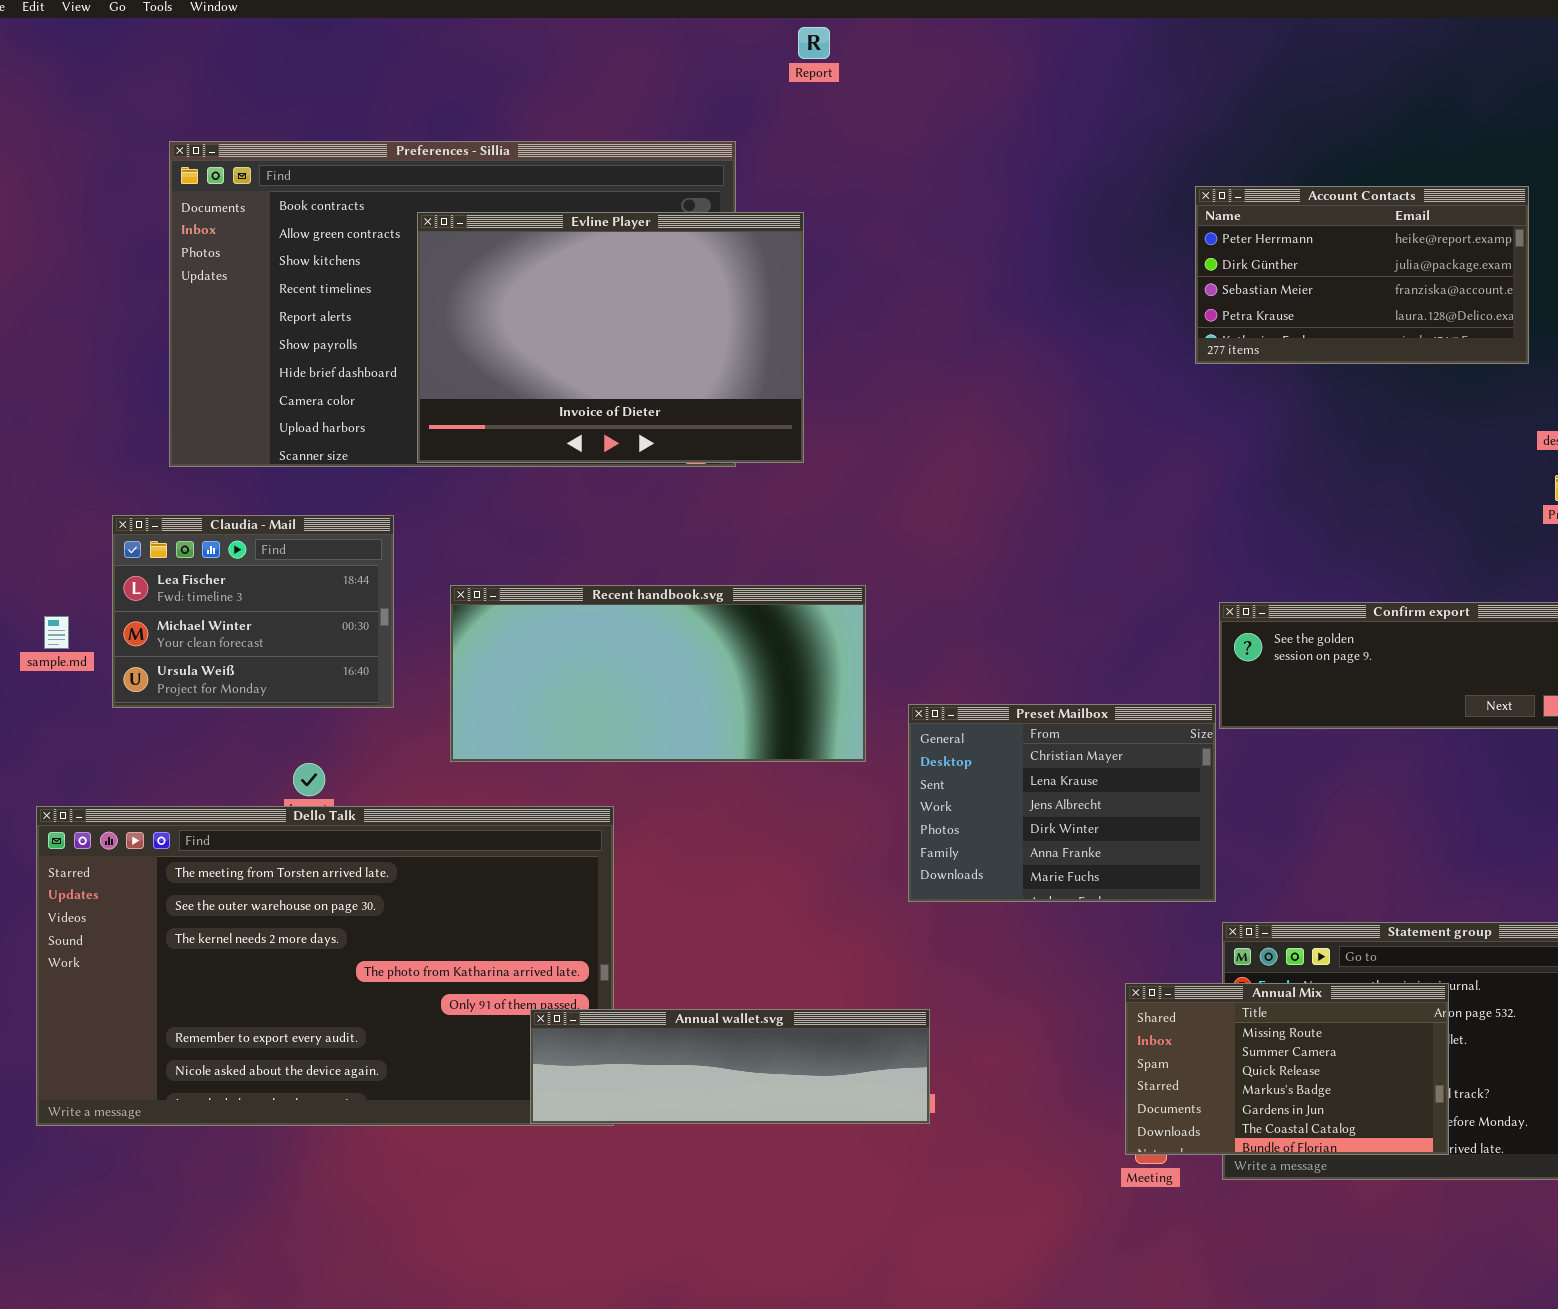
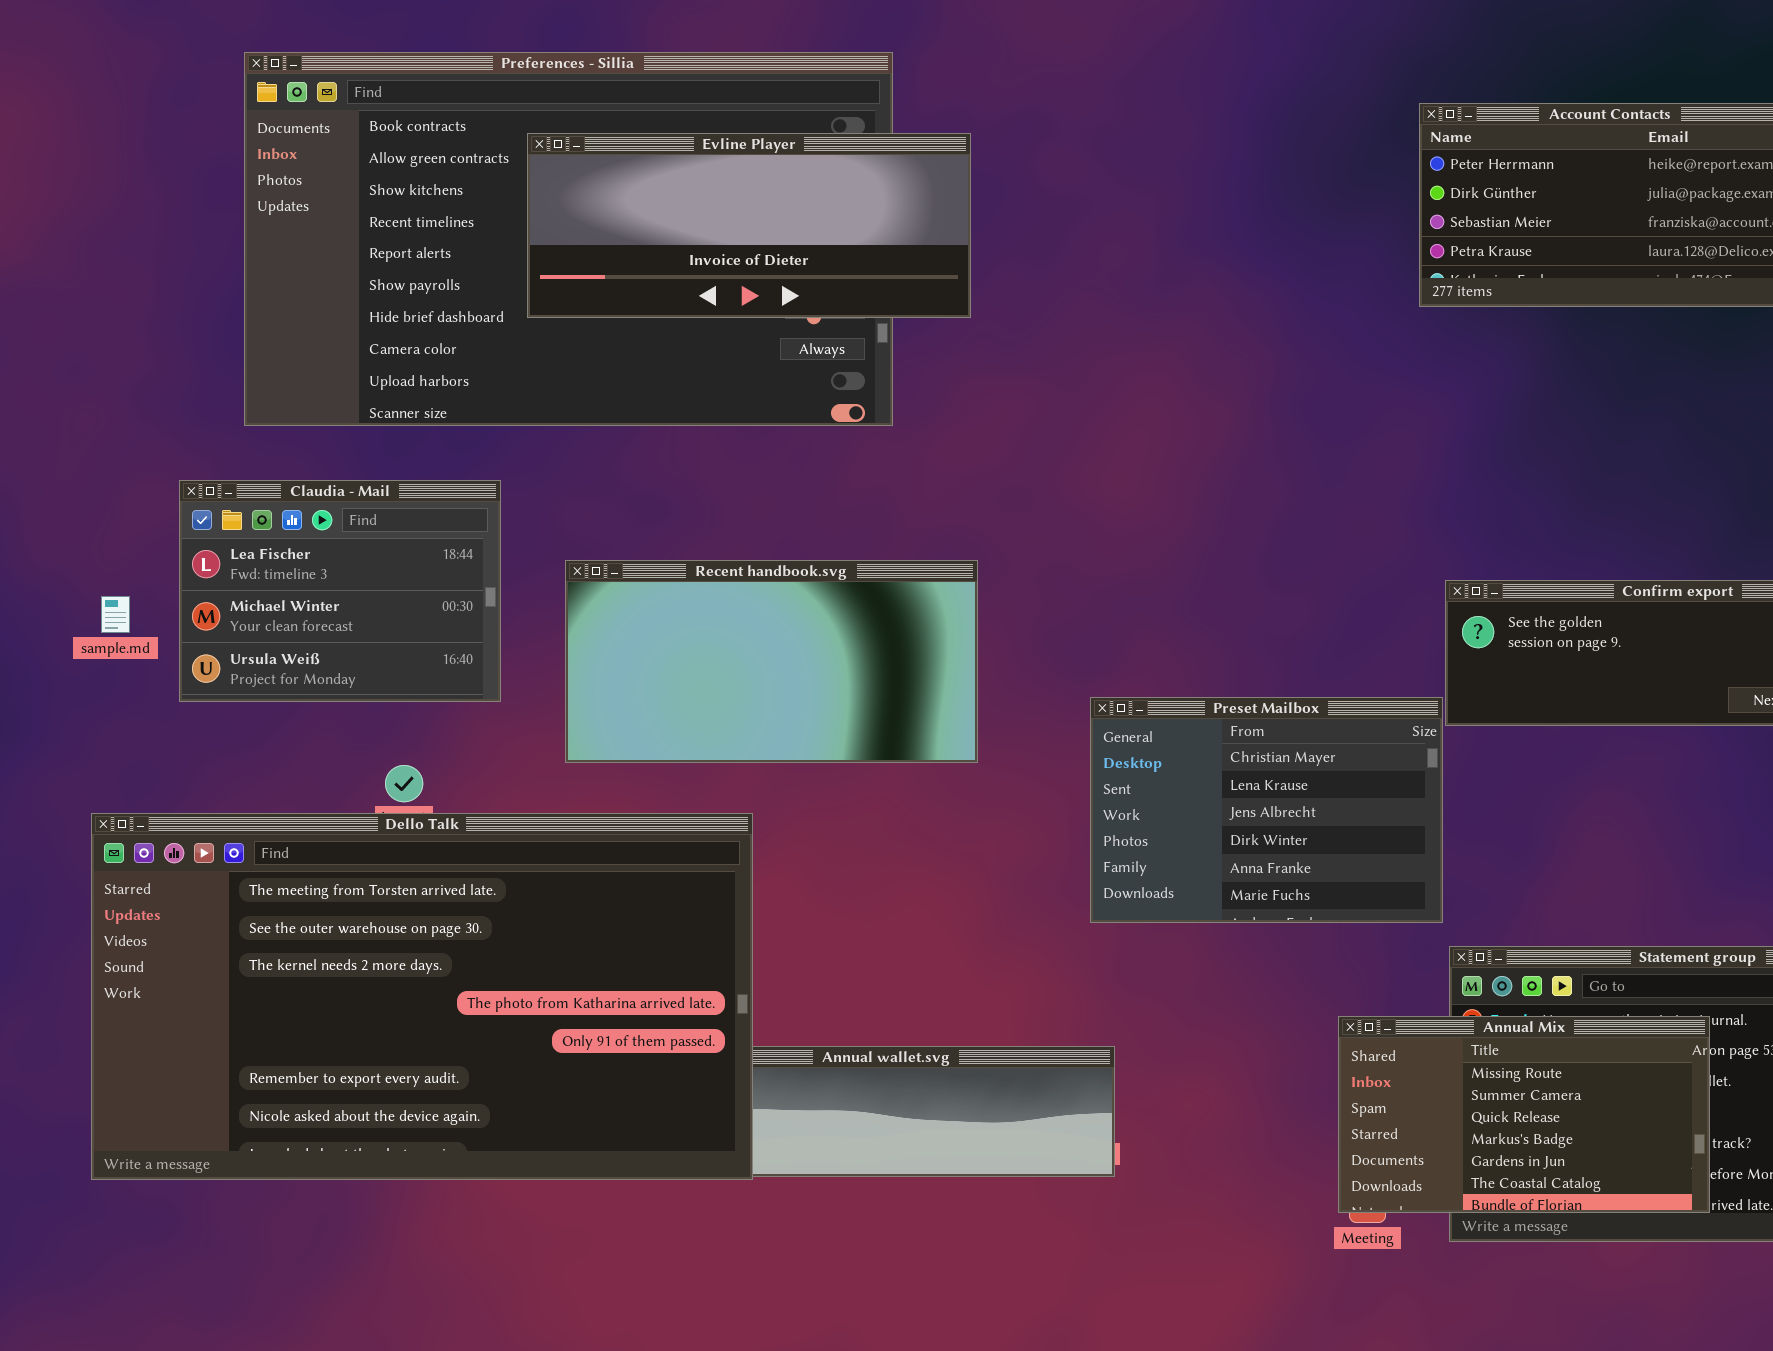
Evline Player: [417,212,804,463] -> [527,133,971,318], resized
Recent handbook.svg: [450,585,866,762] -> [565,560,978,763], resized
Dello Talk: [36,806,614,1126] -> [91,813,753,1180], raised

